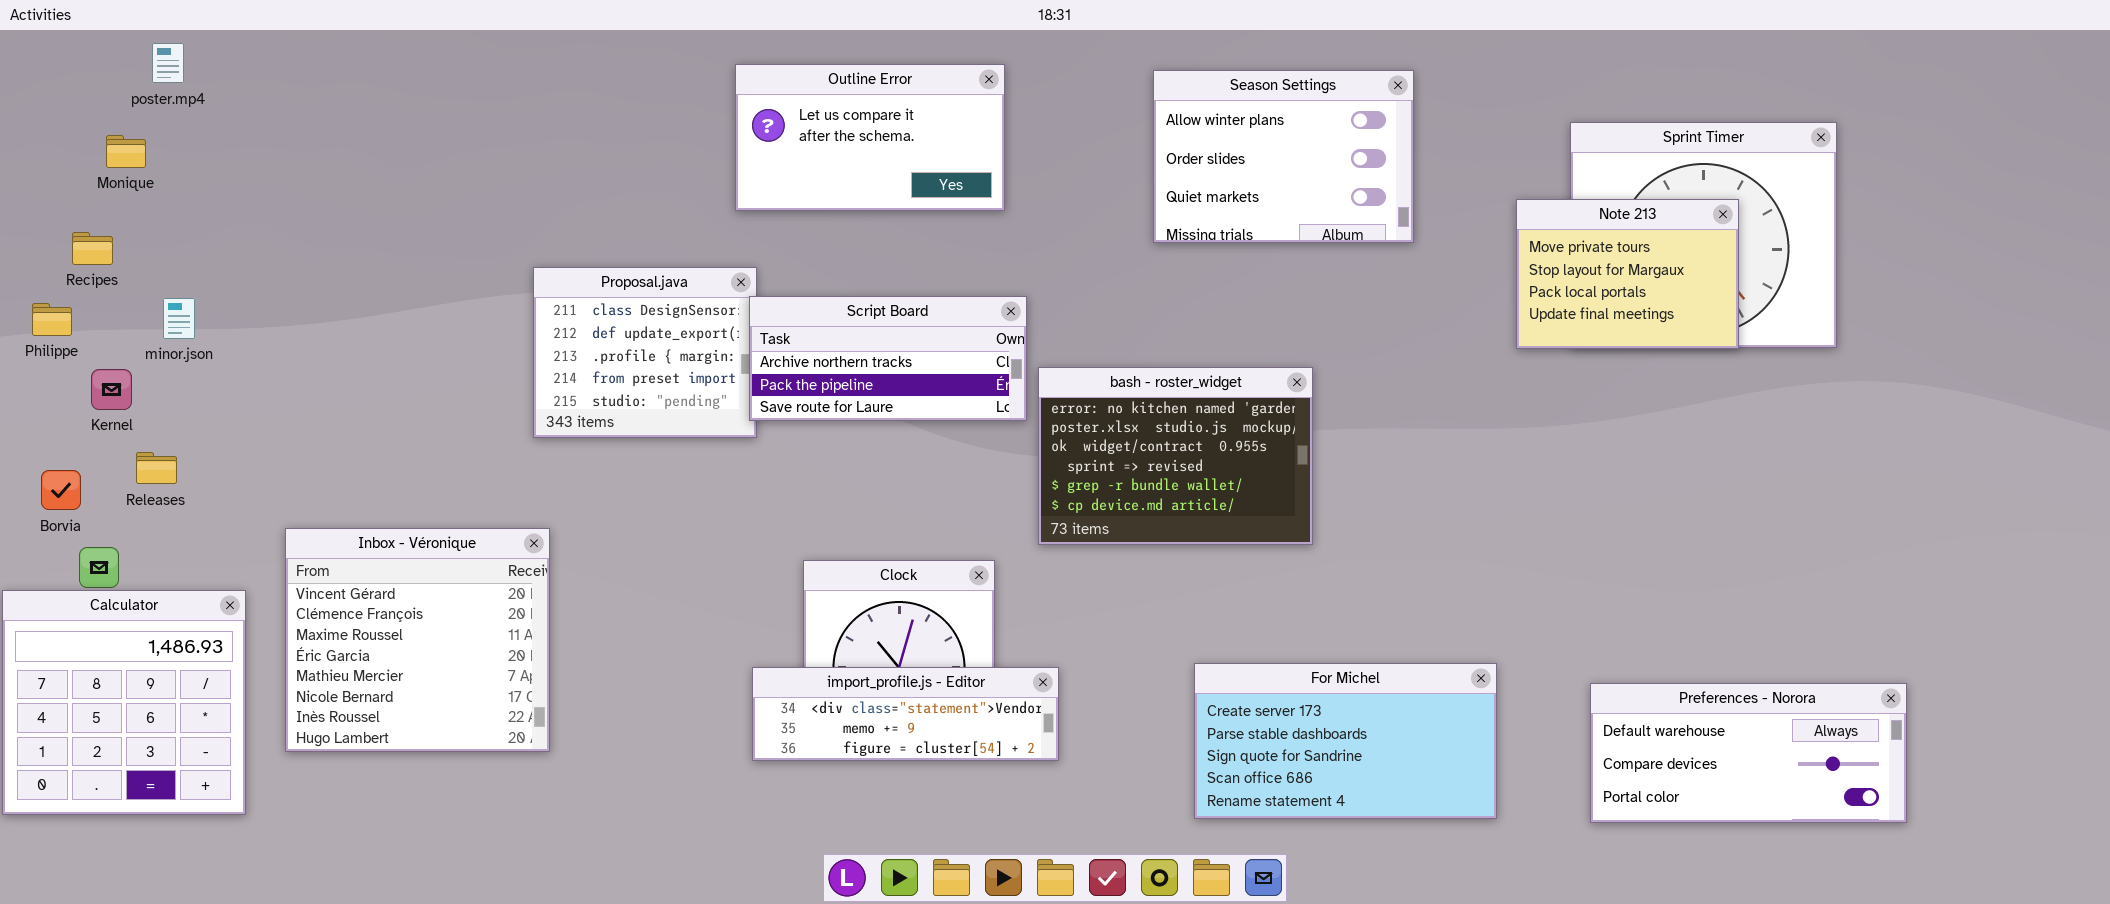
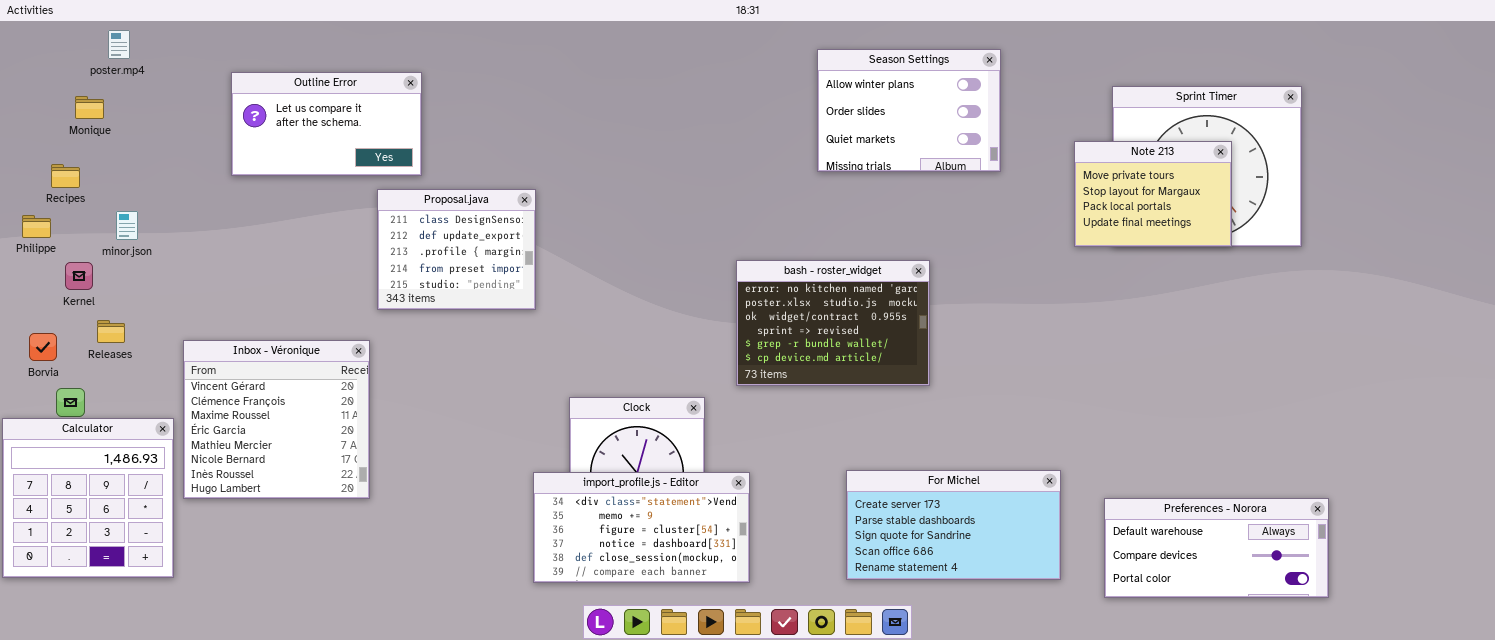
Outline Error: [735,64,1005,211] -> [231,72,422,176], moved
Script Board: [749,296,1027,421] -> none, closed
Inbox - Véronique: [285,528,550,752] -> [183,340,370,499], moved
import_profile.js - Editor: [752,667,1059,761] -> [533,472,750,583], resized
Preferences - Norora: [1590,683,1907,823] -> [1104,498,1329,598], moved

